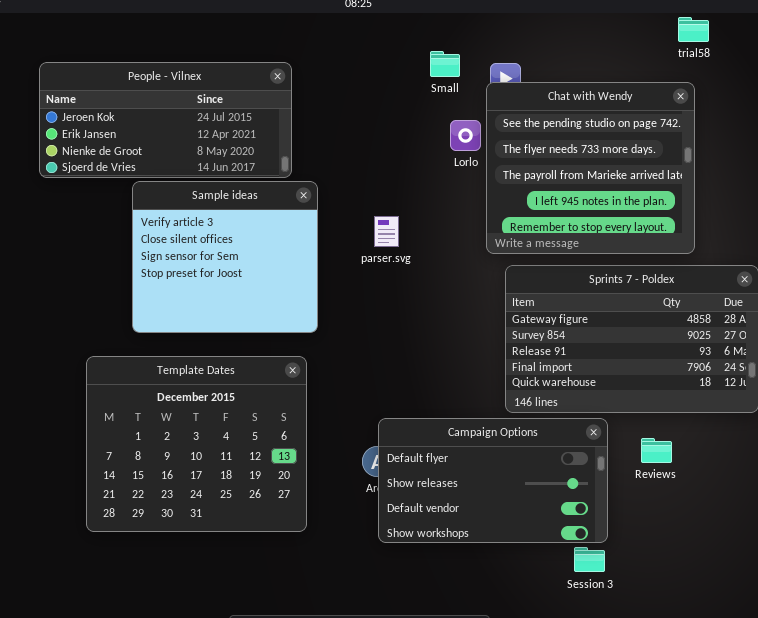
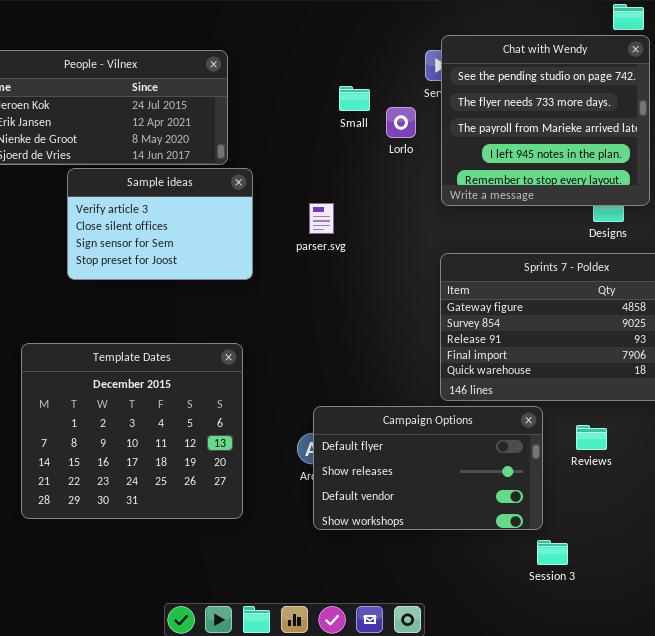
Small: [430,51,460,77] -> [339,86,370,111], moved
Chat with Wendy: [486,82,695,254] -> [441,35,650,206], moved
Sample ideas: [132,181,318,333] -> [67,168,253,280], resized
Session 3: [574,547,605,572] -> [537,540,568,565], moved

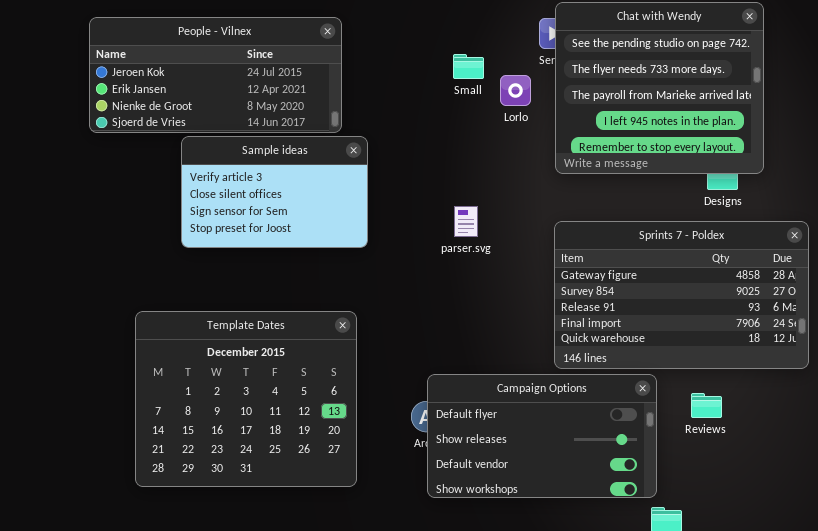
parser.svg: [309,203,334,234] -> [454,206,478,237], moved

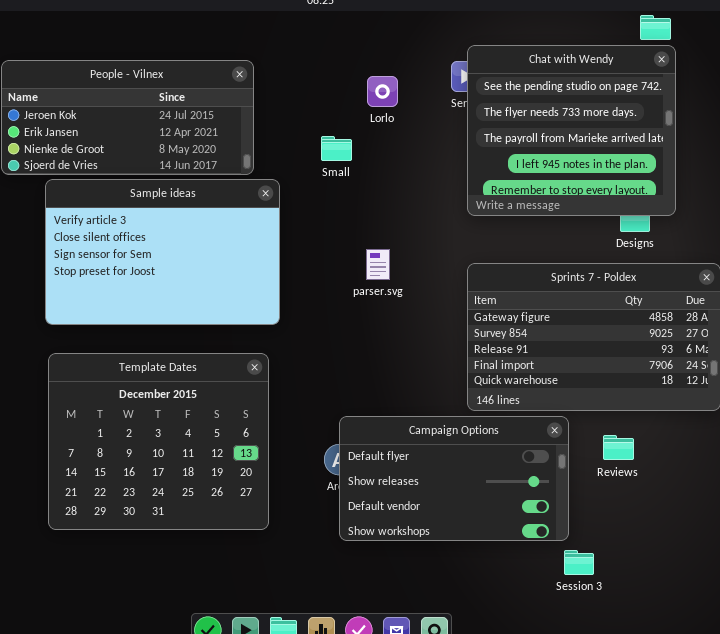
Small: [453,54,484,79] -> [321,136,352,161], moved
Lorlo: [500,75,531,106] -> [367,76,398,107], moved
Sample ideas: [181,136,368,248] -> [45,179,280,325], resized

